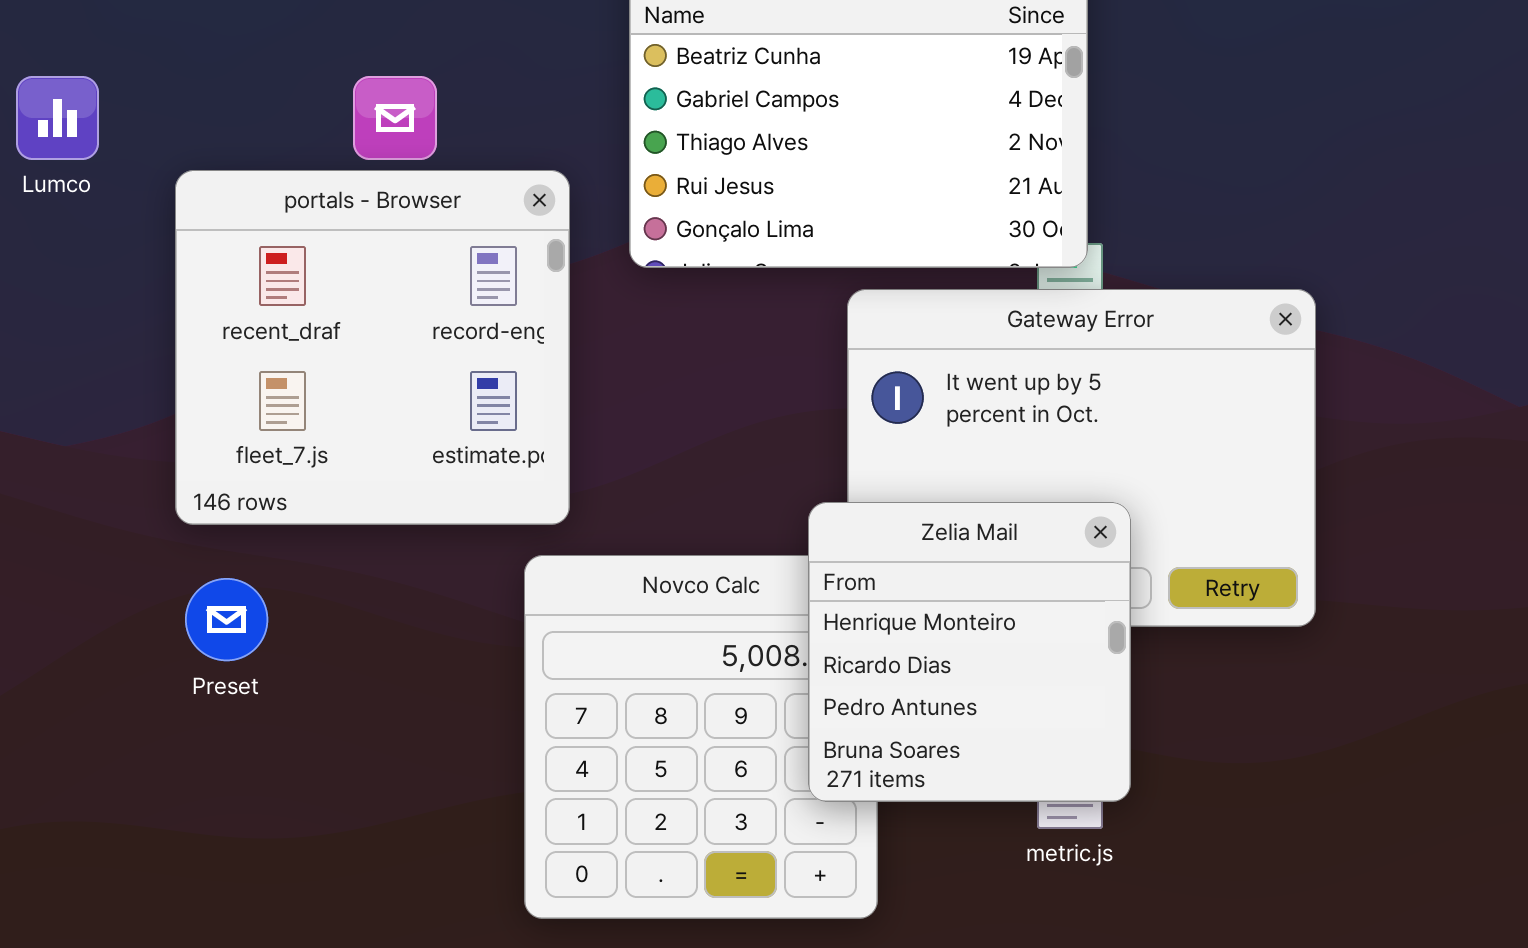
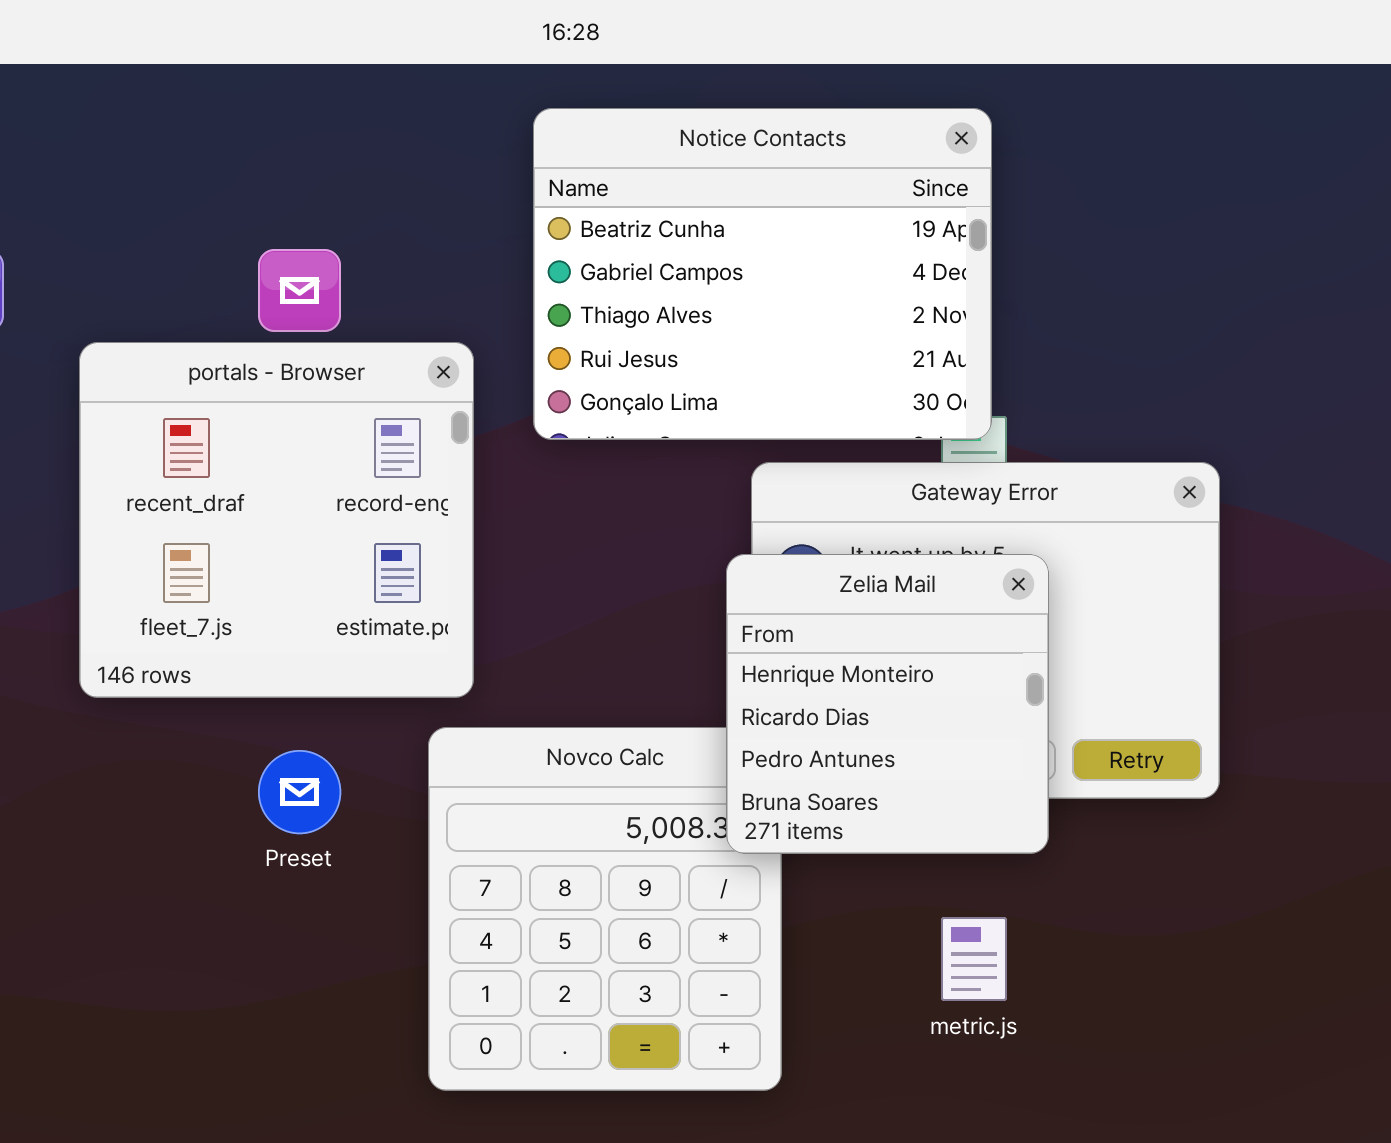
Zelia Mail: [808,502,1131,802] -> [726,554,1049,854], moved
Preset: [185,578,268,661] -> [258,750,341,834], moved

